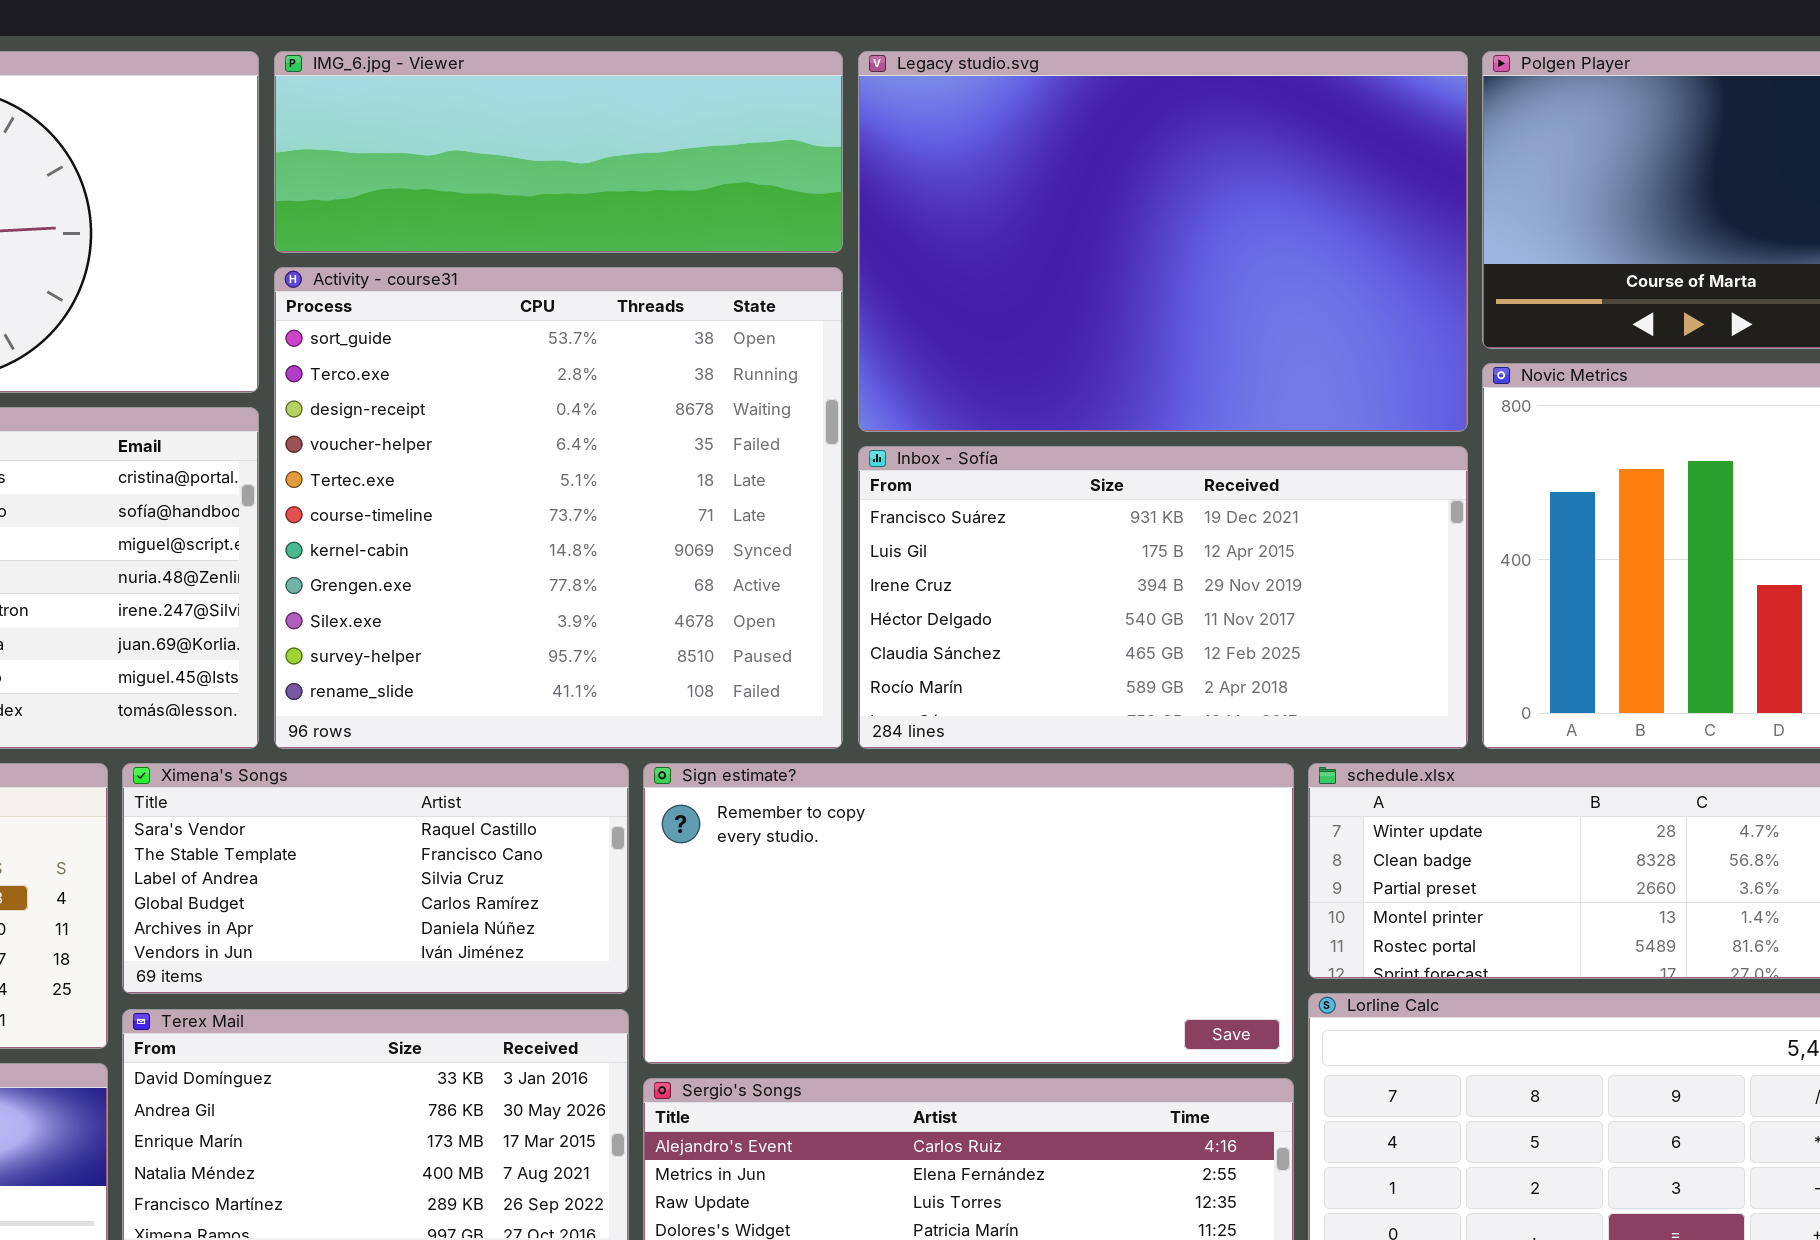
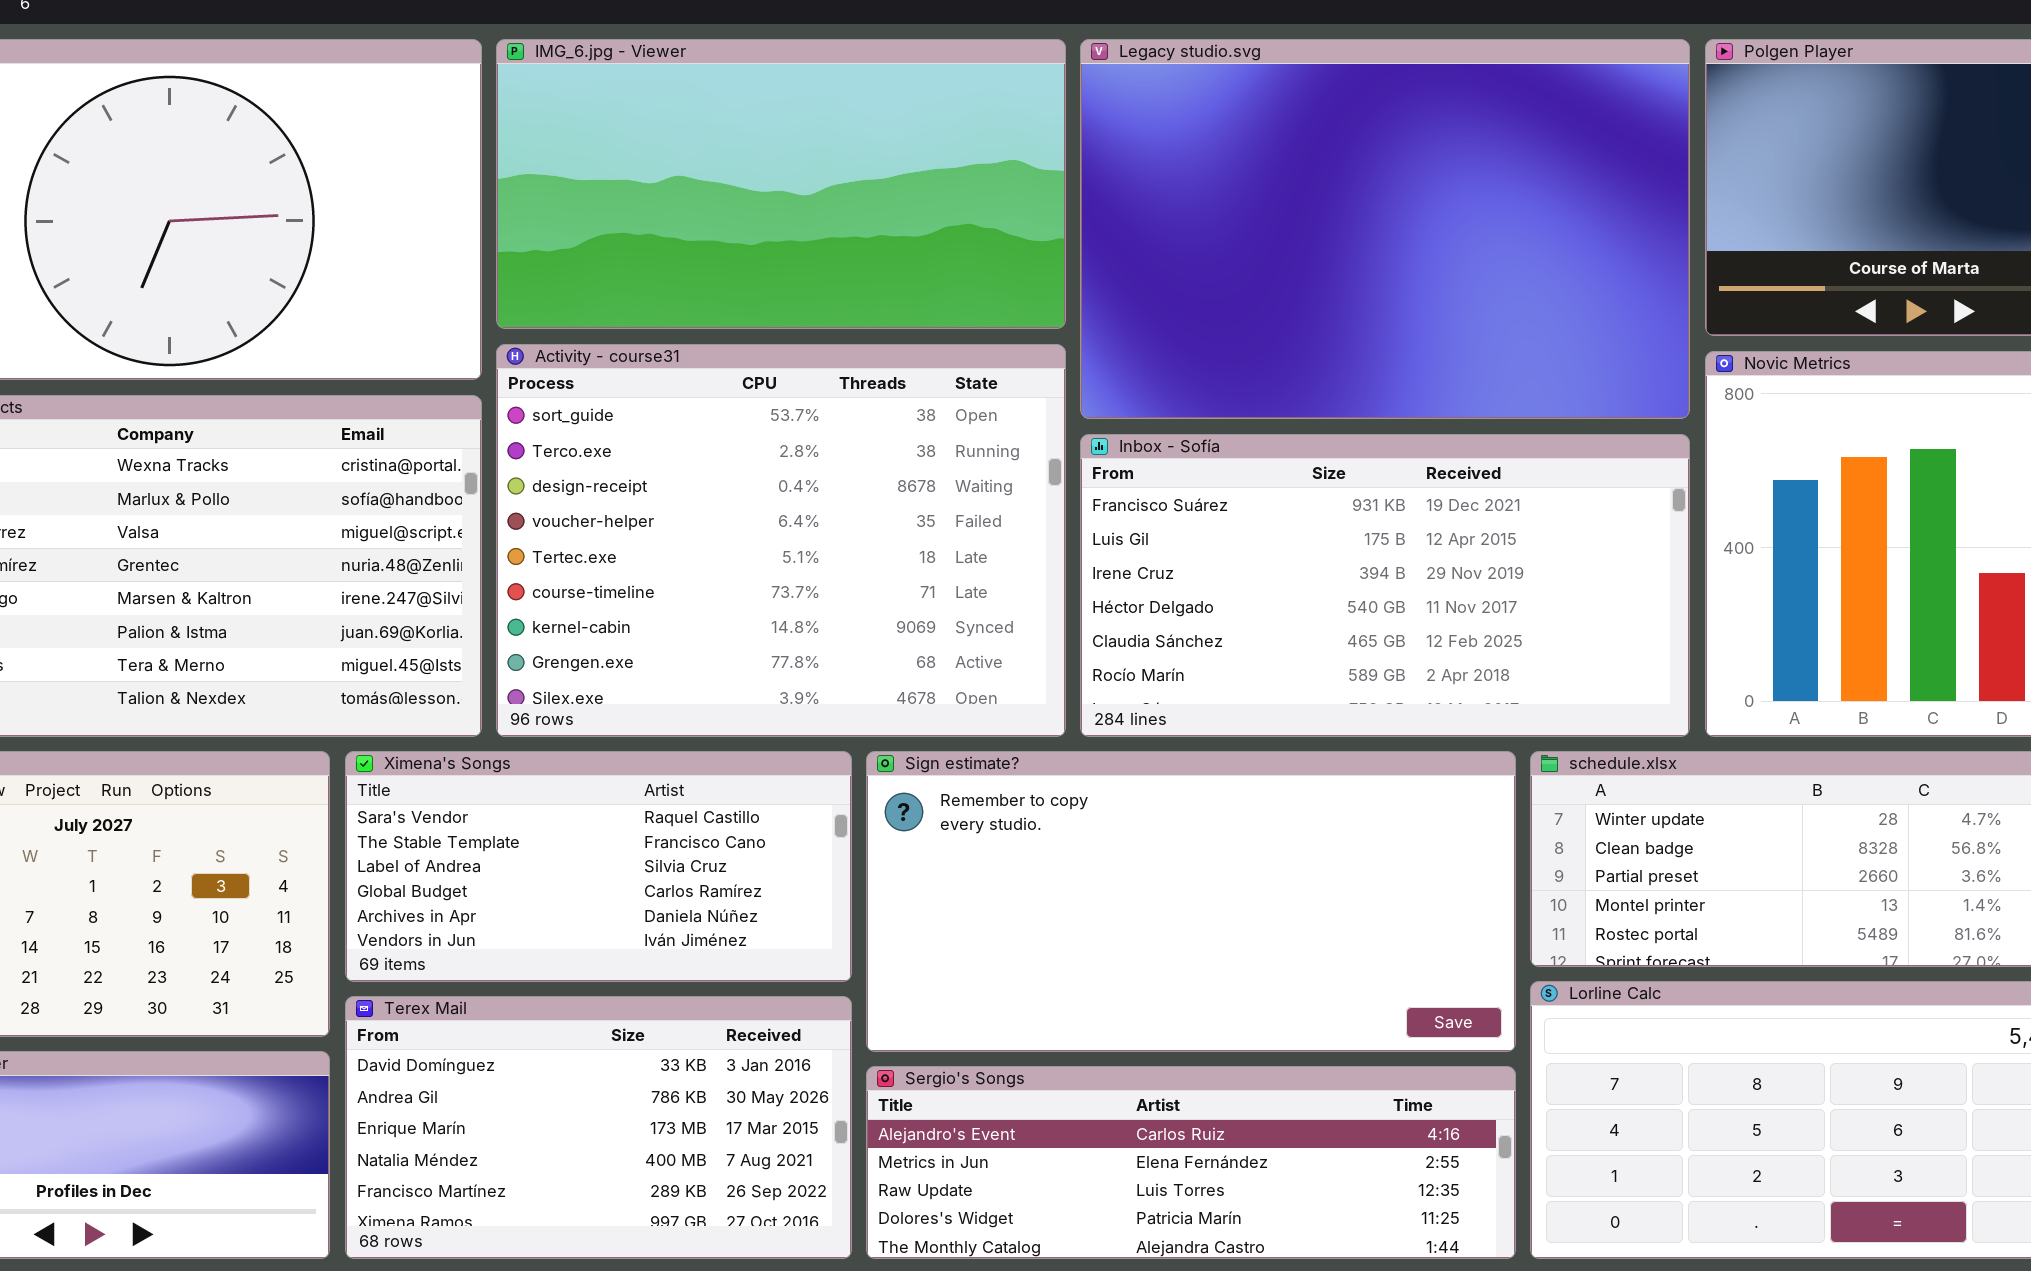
IMG_6.jpg - Viewer: [274,51,843,253] -> [496,39,1066,329], resized
Activity - course31: [274,267,843,749] -> [496,344,1066,737], resized

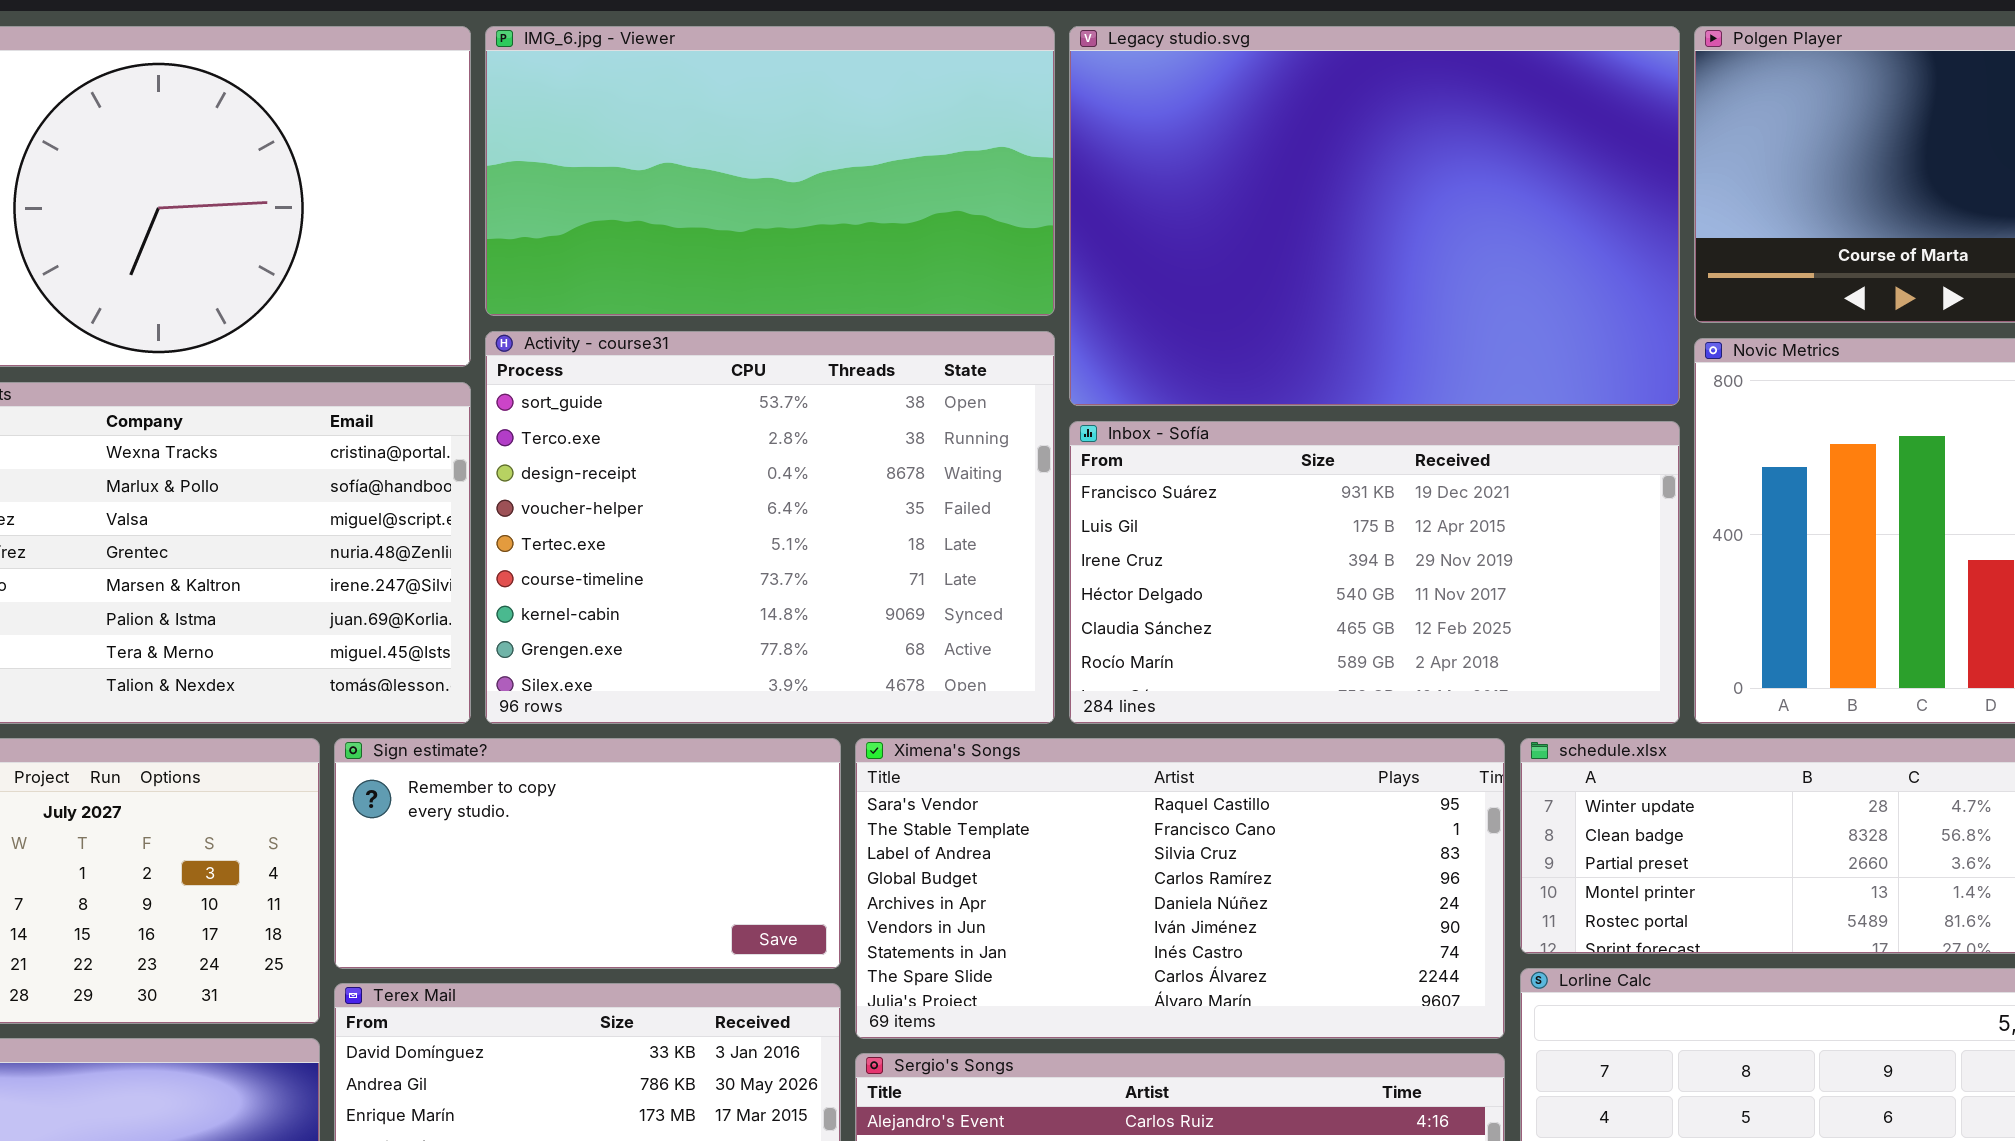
Ximena's Songs: [345,751,852,982] -> [855,738,1505,1039], moved, resized
Sign estimate?: [866,751,1516,1052] -> [334,738,841,969], moved, resized

